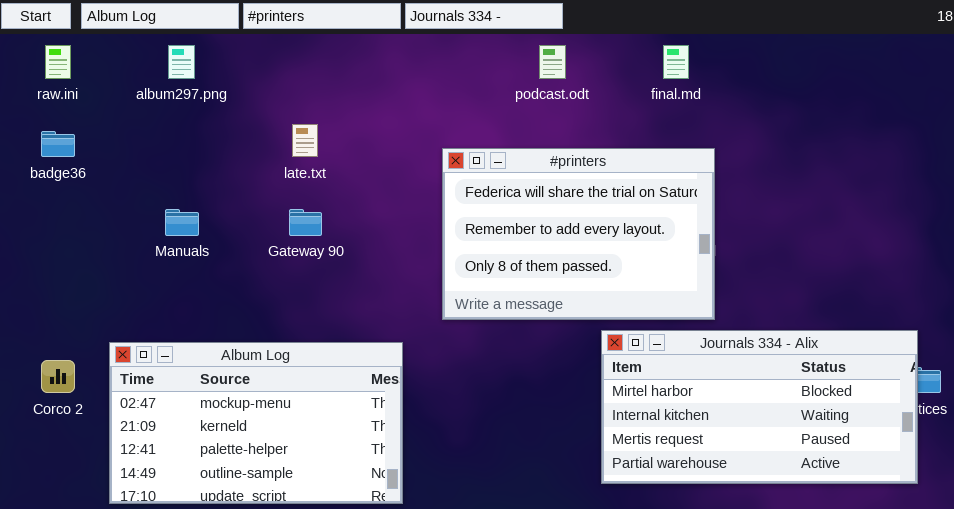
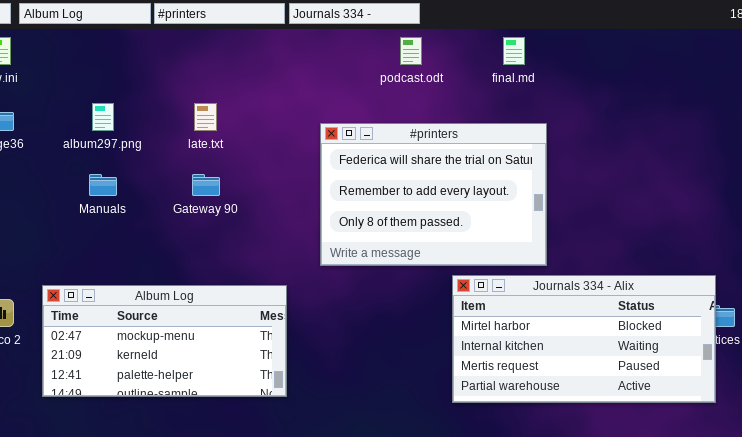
album297.png: [168,45,195,79] -> [92,103,114,131], moved
Album Log: [109,342,403,504] -> [42,285,287,397], resized

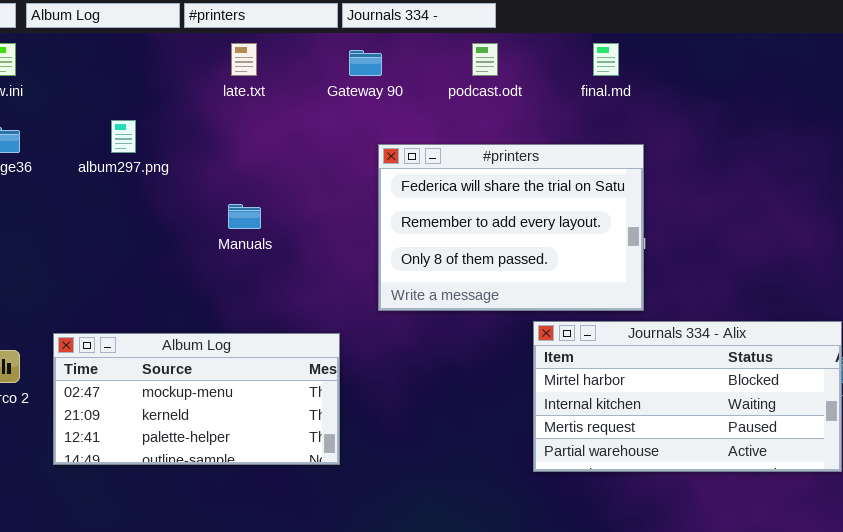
late.txt: [194,103,217,131] -> [231,43,257,76], moved
Manuals: [89,174,117,196] -> [228,204,261,229], moved
Gateway 90: [192,174,220,196] -> [349,50,382,76], moved

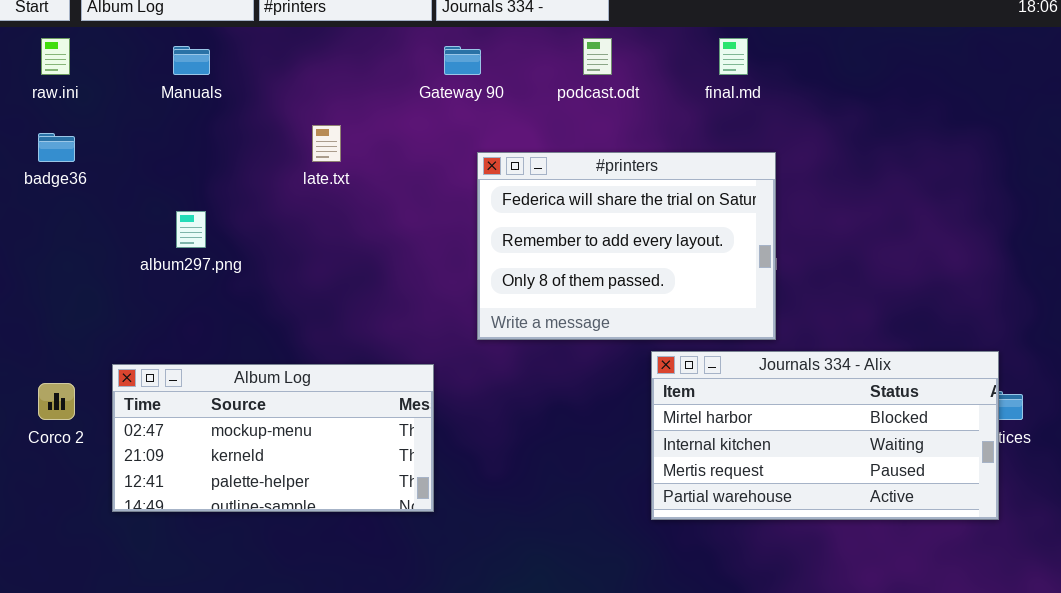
late.txt: [231,43,257,76] -> [312,125,341,162], moved
album297.png: [111,120,136,153] -> [176,211,206,248], moved
Manuals: [228,204,261,229] -> [173,46,210,75], moved

